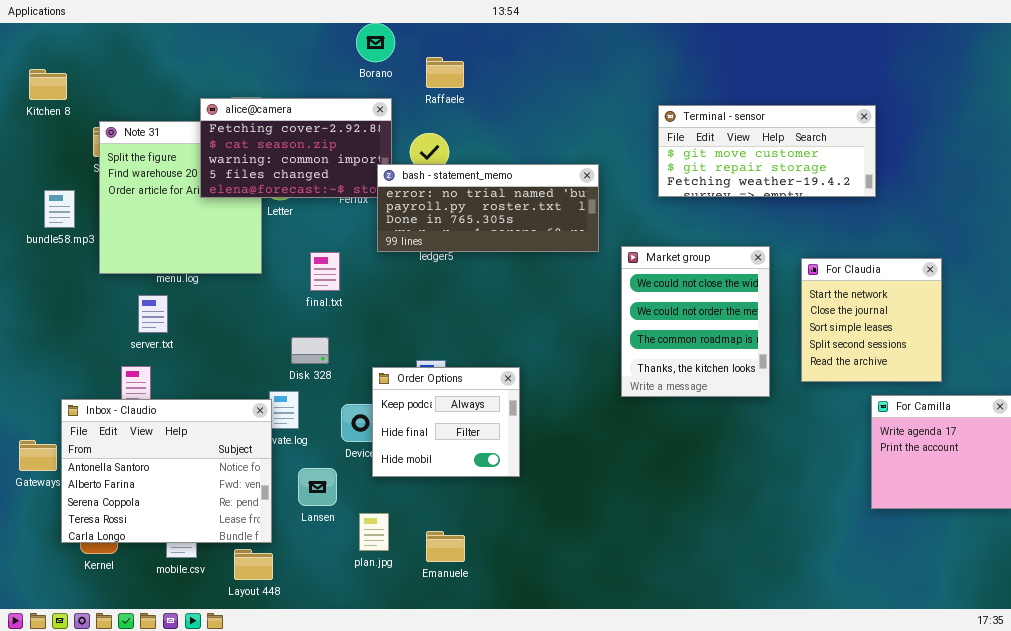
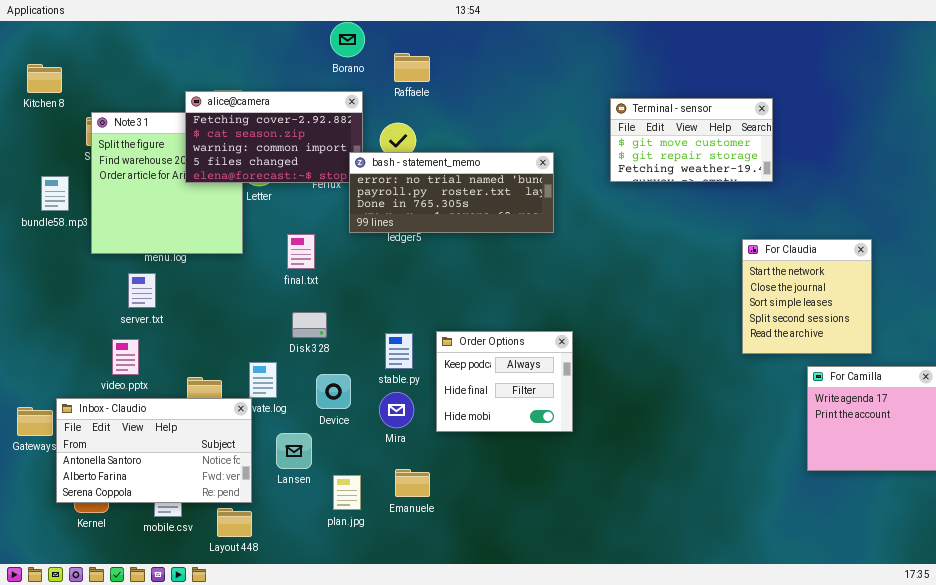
Terminal - sensor: [658,105,876,197] -> [610,98,773,182], resized
Market group: [621,246,770,397] -> none, closed
Disk 328: [291,337,329,364] -> [292,312,327,338], moved
Order Options: [372,367,520,477] -> [436,331,573,432], moved
Inbox - Claudio: [61,399,272,543] -> [56,398,252,503], resized
Emanuele: [426,531,465,562] -> [395,469,430,497], moved

